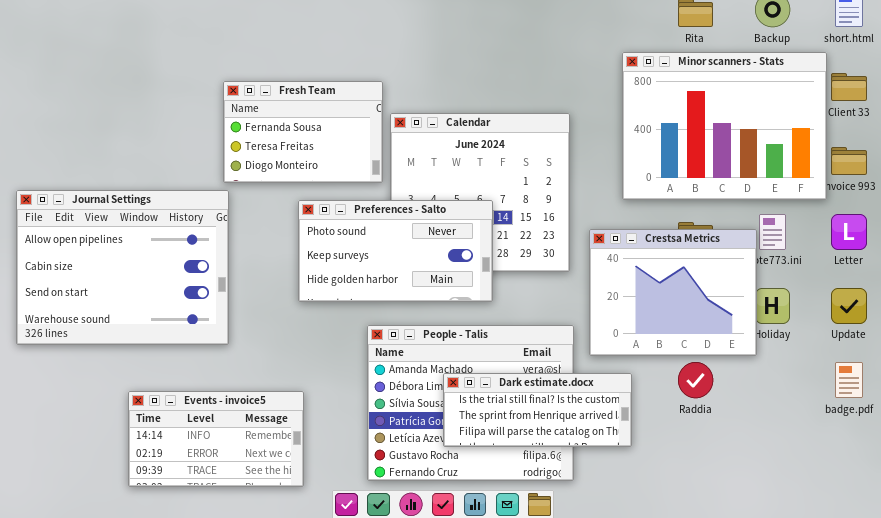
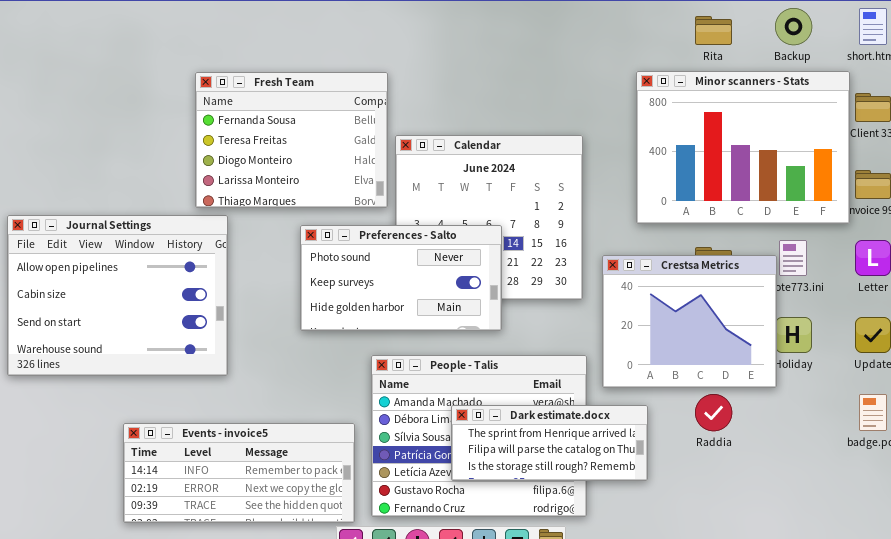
Fresh Team: [223,81,383,183] -> [195,72,388,208], resized
Dark estimate.docx: [443,373,632,447] -> [451,405,648,481], scrolled down 1 row
Events - invoice5: [128,391,304,487] -> [123,423,355,523], resized

